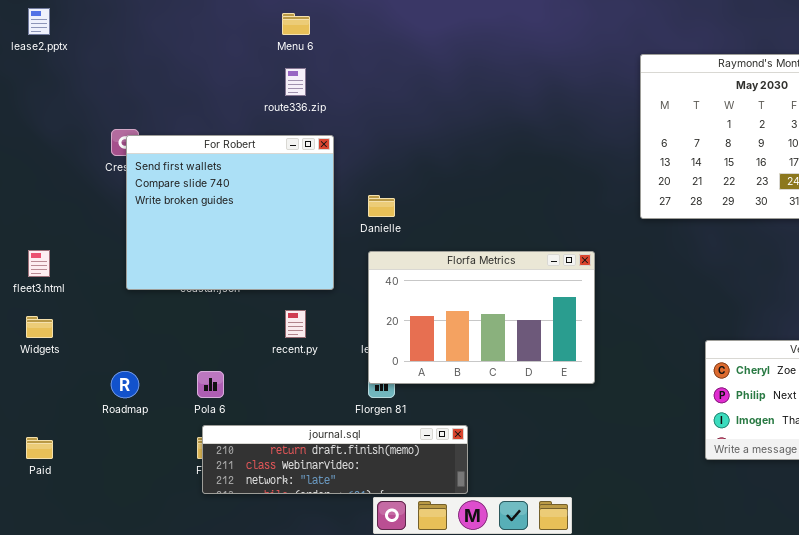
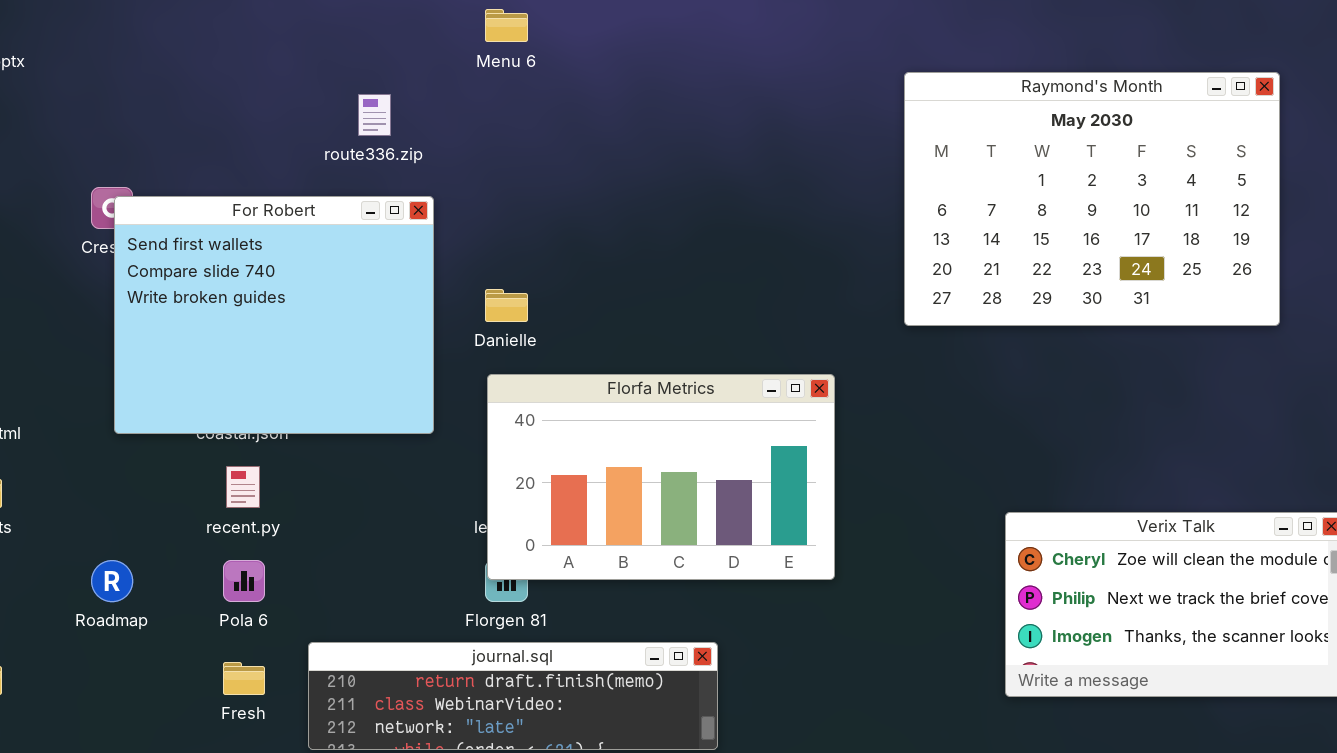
Menu 6: [282,13,310,35] -> [485,9,528,42], moved
recent.py: [285,310,306,338] -> [226,466,260,508], moved
journal.sql: [202,425,468,494] -> [308,642,718,750], moved

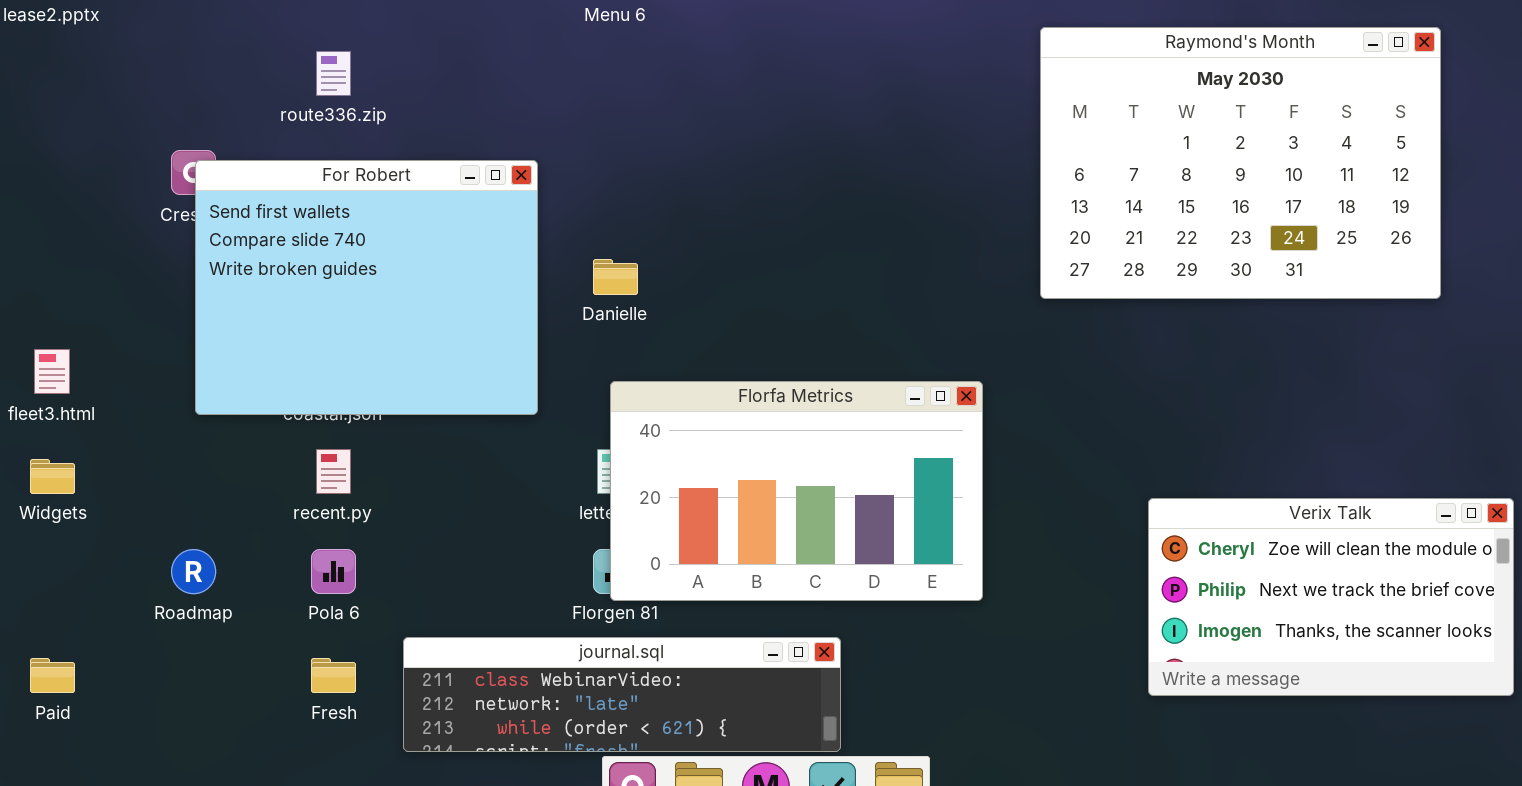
route336.zip: [358,94,391,136] -> [316,51,351,96], moved
Florfa Metrics: [487,374,835,580] -> [610,381,983,601], moved
journal.sql: [308,642,718,750] -> [403,637,841,752], scrolled down 1 row

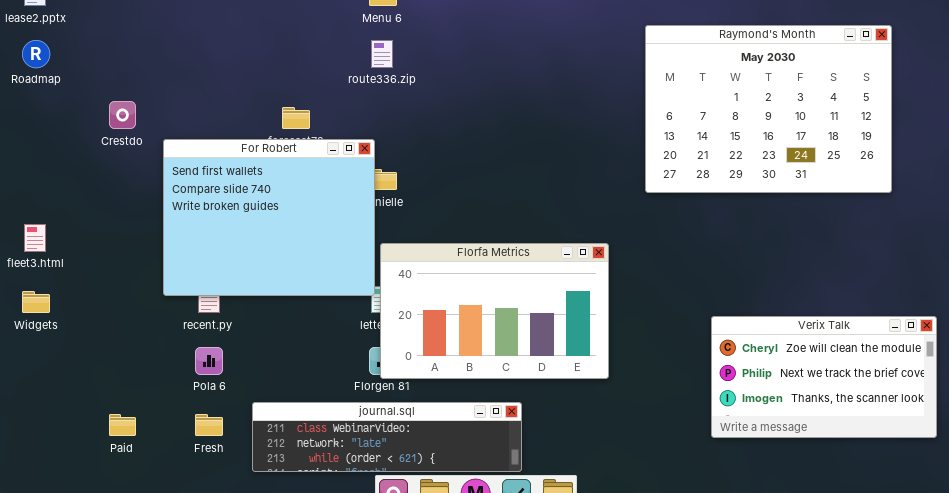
route336.zip: [316,51,351,96] -> [371,40,393,68], moved
For Robert: [195,160,538,415] -> [163,139,375,296], moved
Roadmap: [171,549,216,594] -> [22,40,50,68], moved
Paid: [30,658,75,693] -> [109,414,136,436], moved

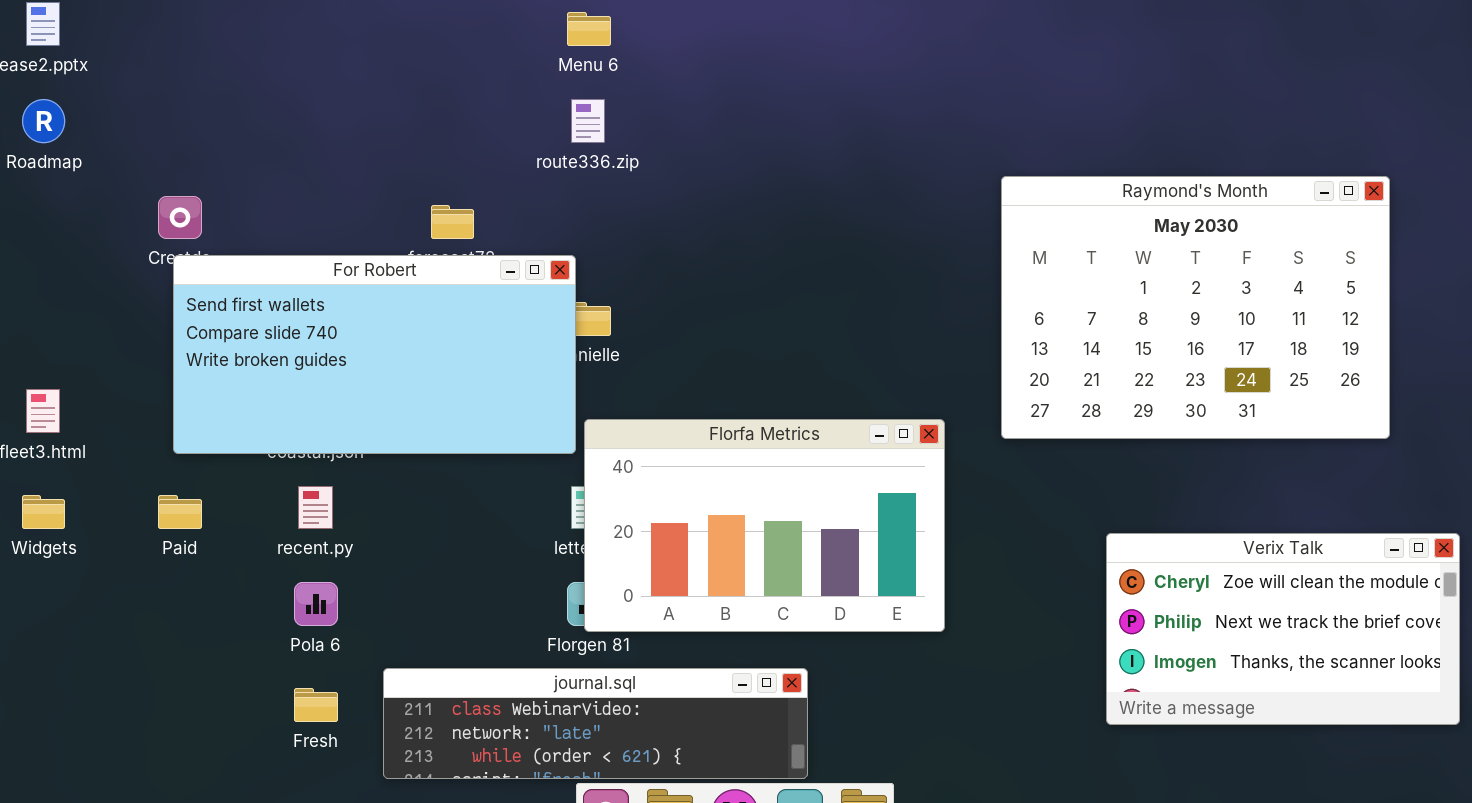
Raymond's Month: [645,25,892,193] -> [1001,176,1390,439], moved
For Robert: [163,139,375,296] -> [173,255,576,454], resized
Paid: [109,414,136,436] -> [158,495,202,529], moved

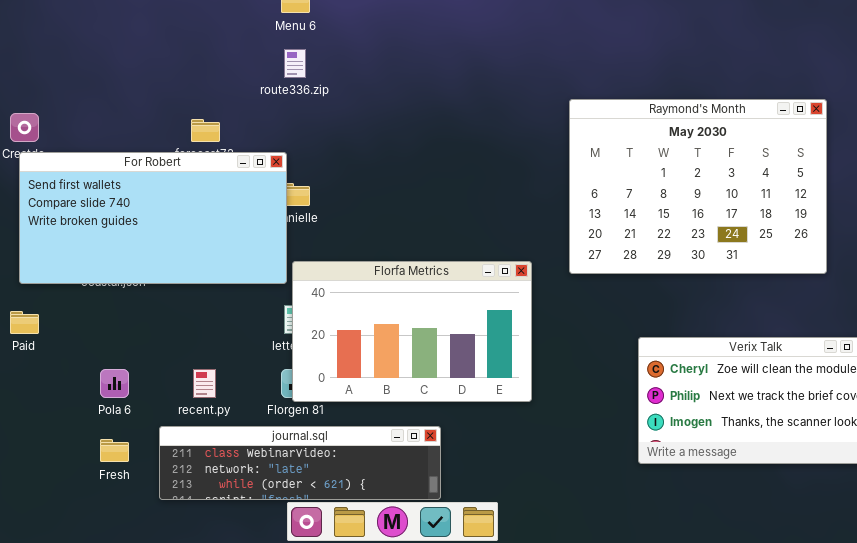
recent.py: [298,486,333,529] -> [193,369,216,398], moved

